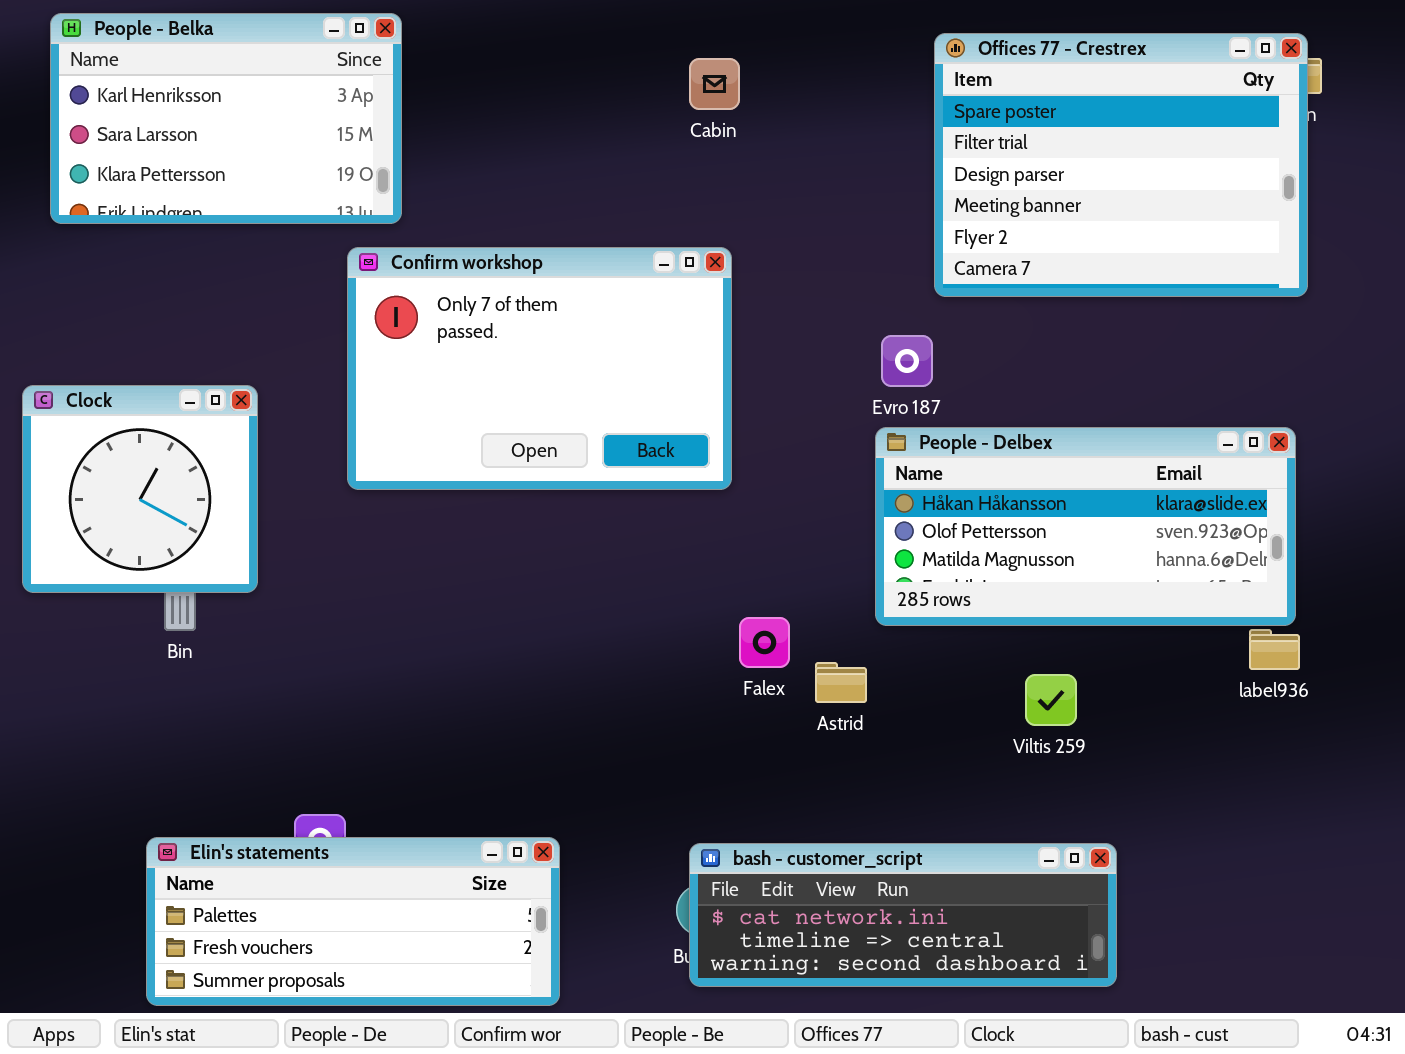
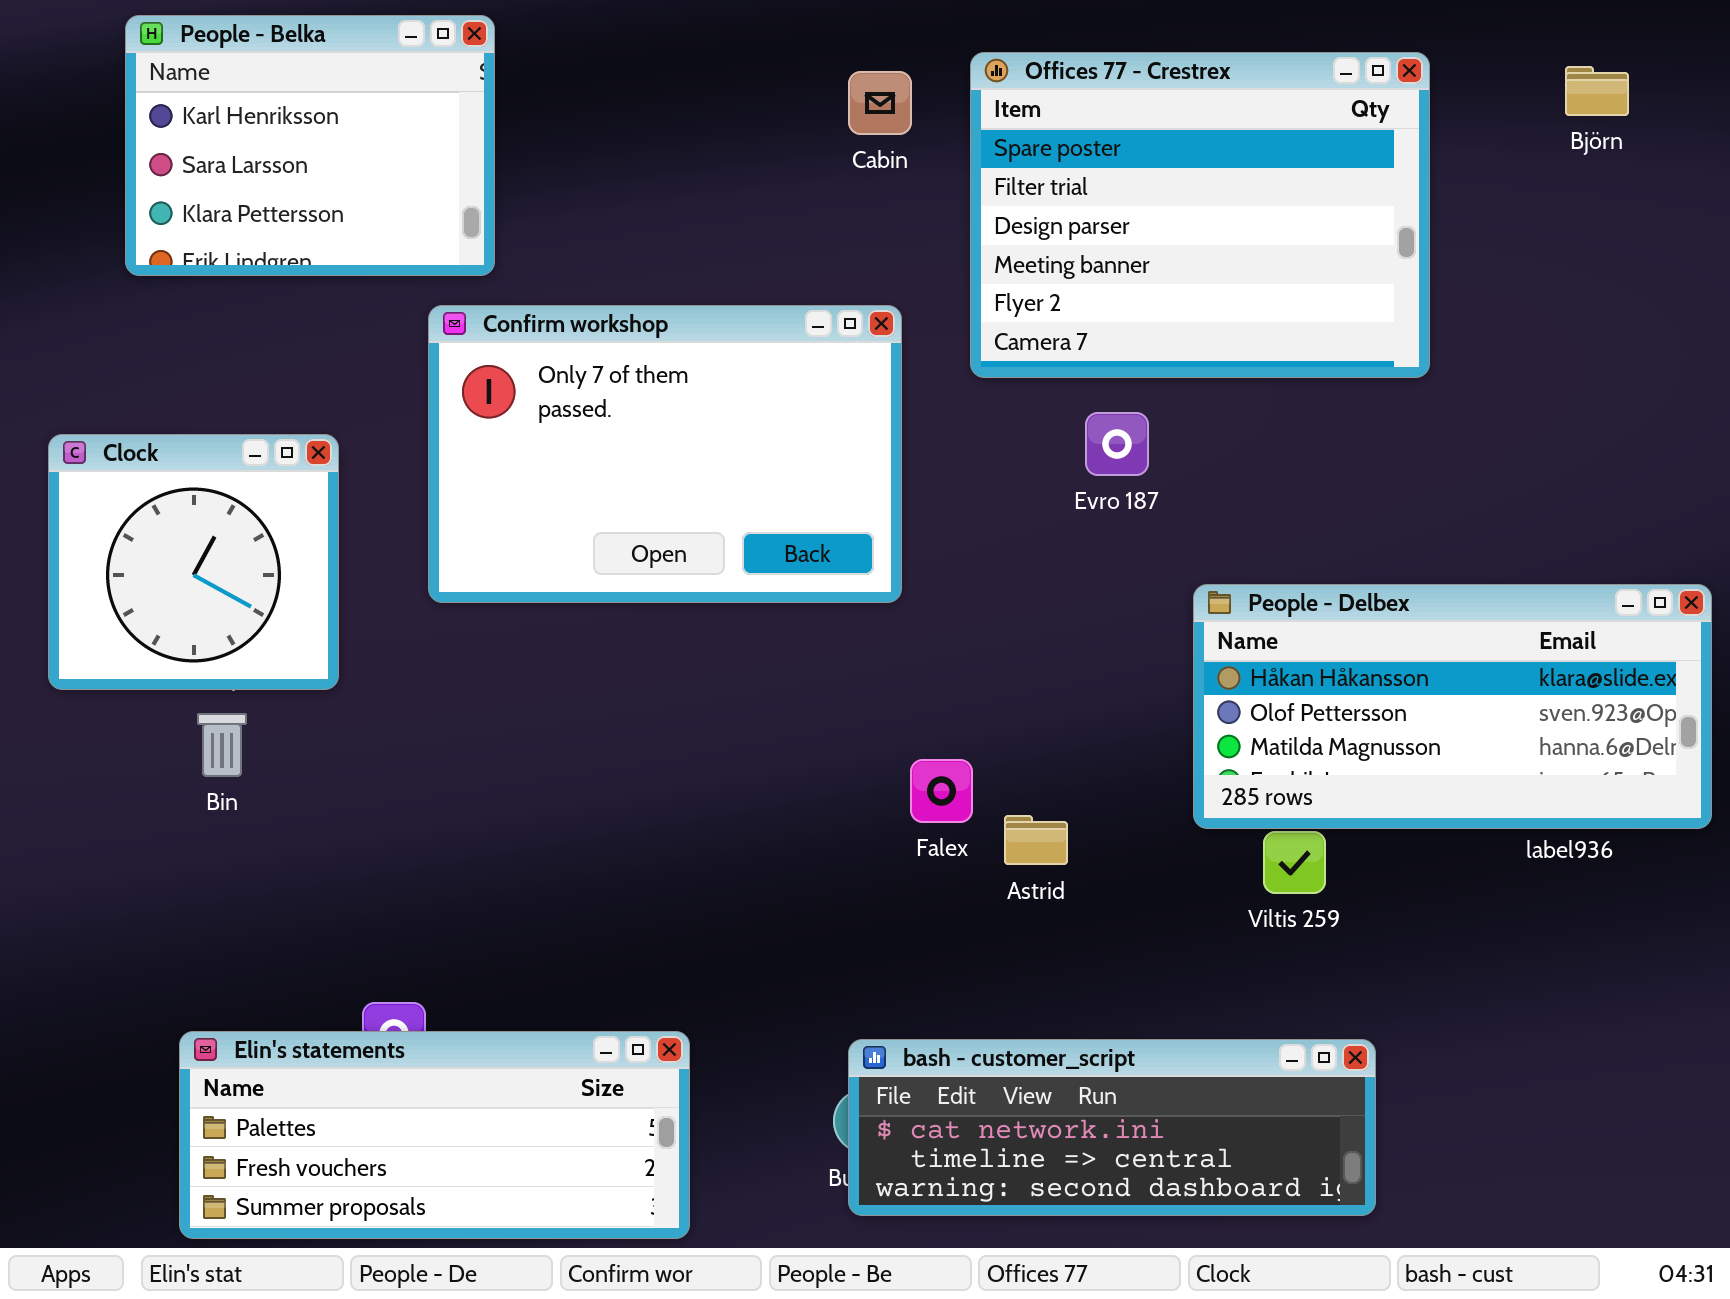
People - Belka: [50,13,402,224] -> [125,15,495,276], resized
Offices 77 - Crestrex: [934,33,1308,297] -> [970,52,1430,378], moved
Clock: [22,385,258,593] -> [48,434,339,690], moved
People - Delbex: [875,427,1296,626] -> [1193,584,1712,829], moved

